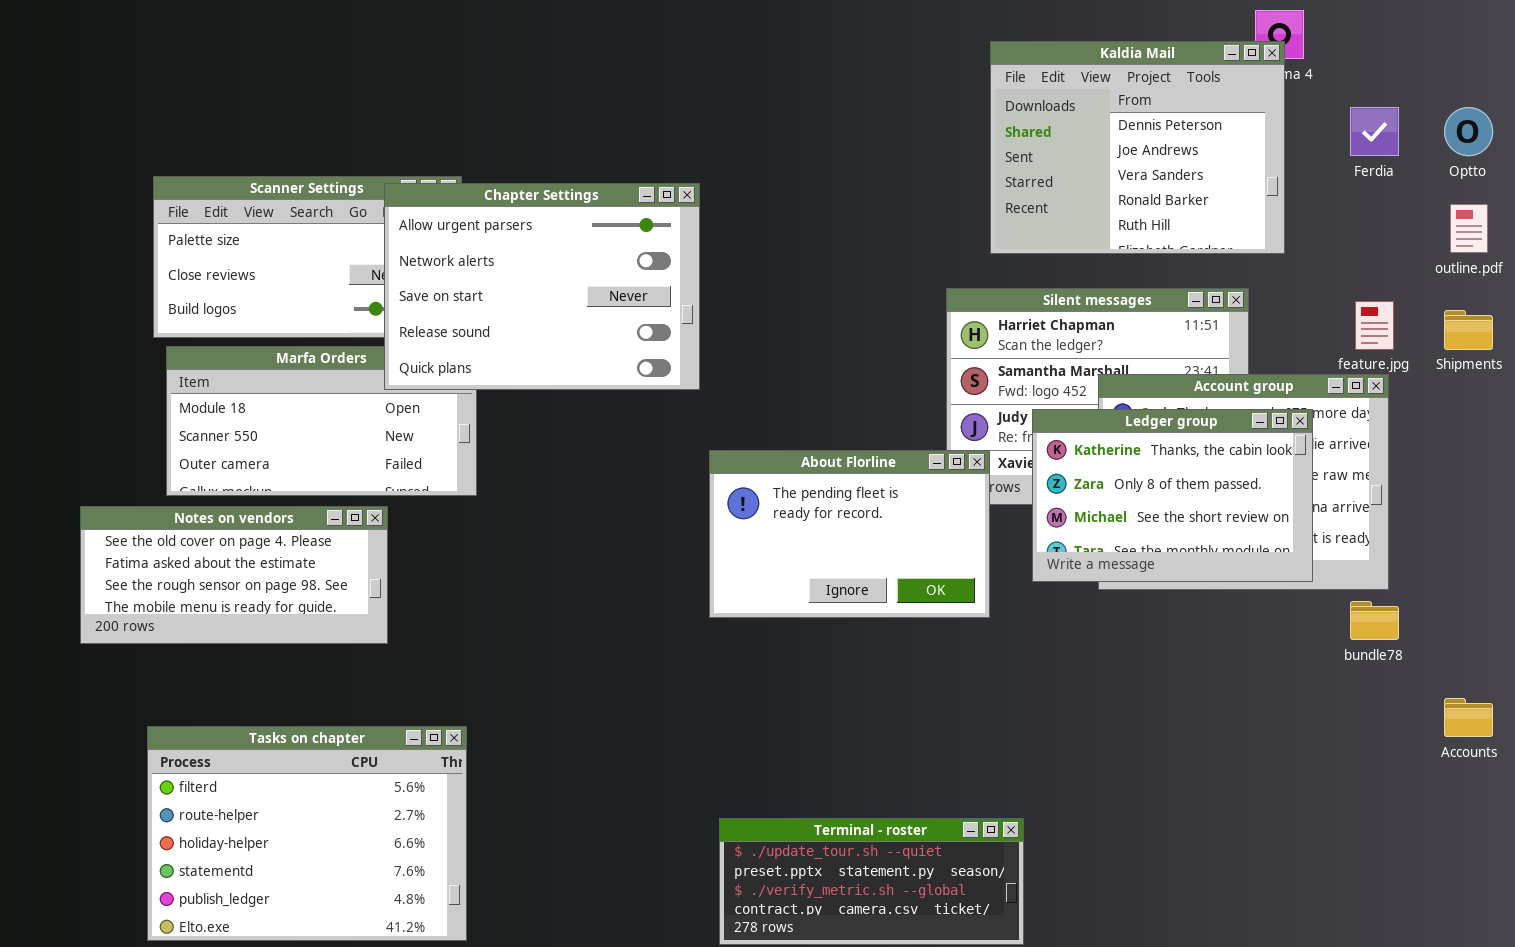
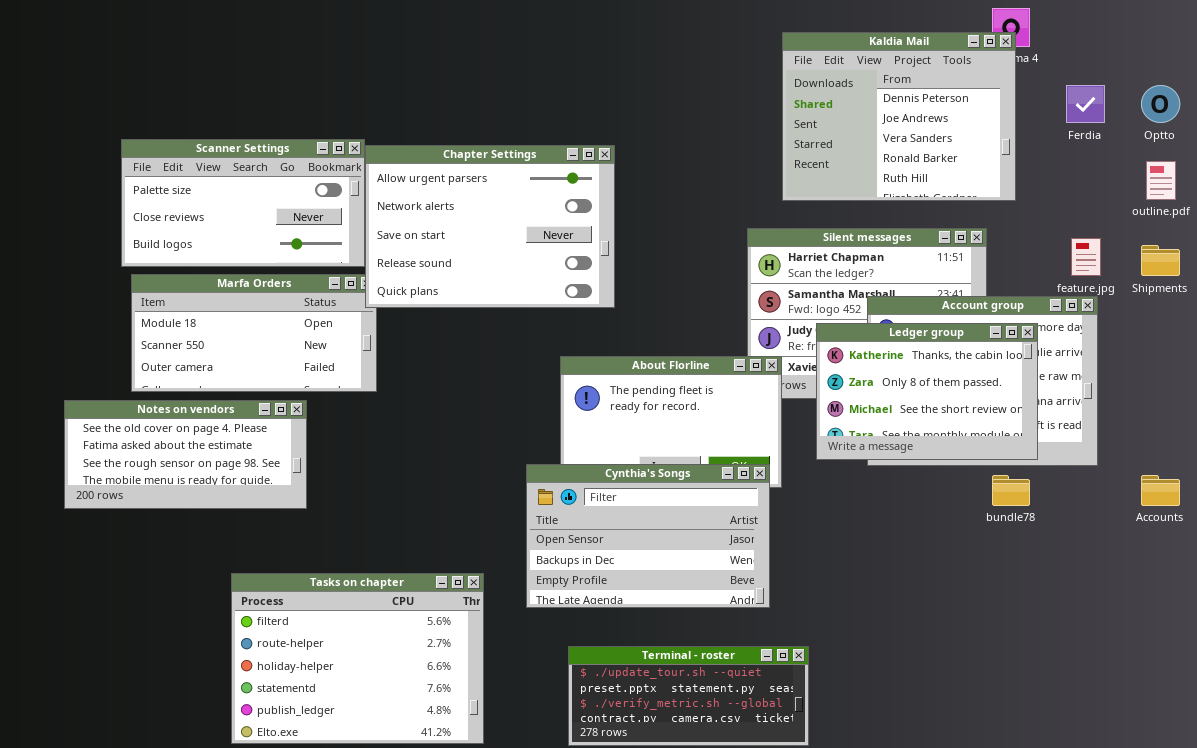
Chapter Settings: [384,183,700,390] -> [365,145,615,308], moved
Cynthia's Songs: none -> [526,464,770,608], opened
bundle78: [1350,601,1399,640] -> [992,475,1030,506], moved
Accounts: [1444,698,1493,737] -> [1141,475,1180,506], moved
Tasks on chapter: [147,726,467,941] -> [231,573,484,744], moved

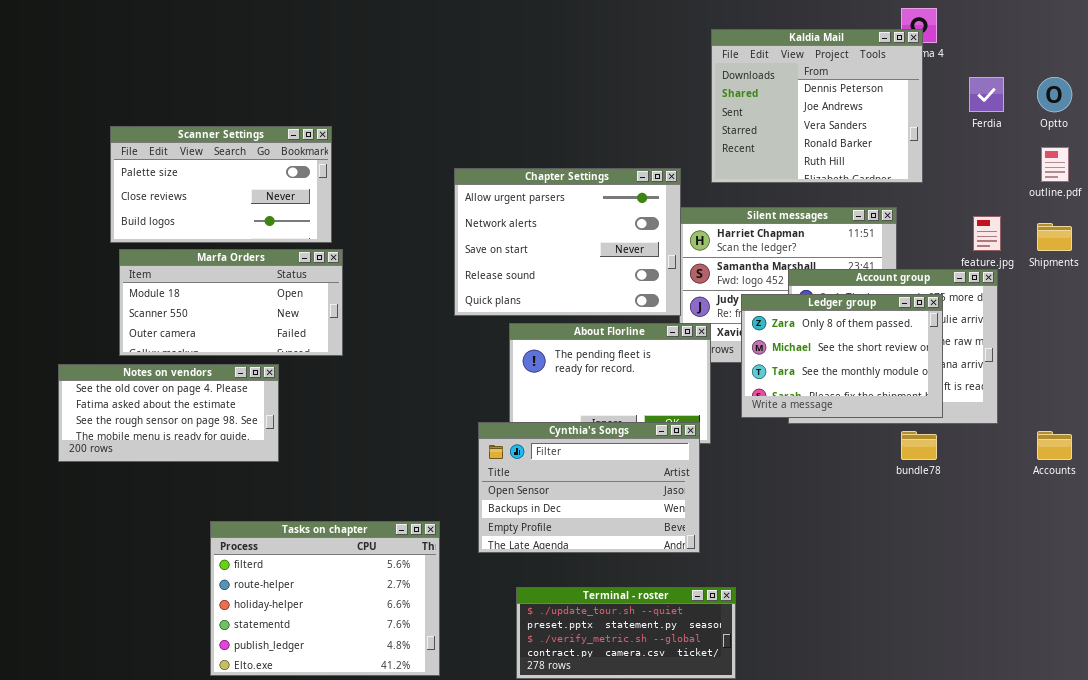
Chapter Settings: [365,145,615,308] -> [454,168,681,316], moved
Ledger group: [816,323,1038,460] -> [741,294,943,418], scrolled down 1 row

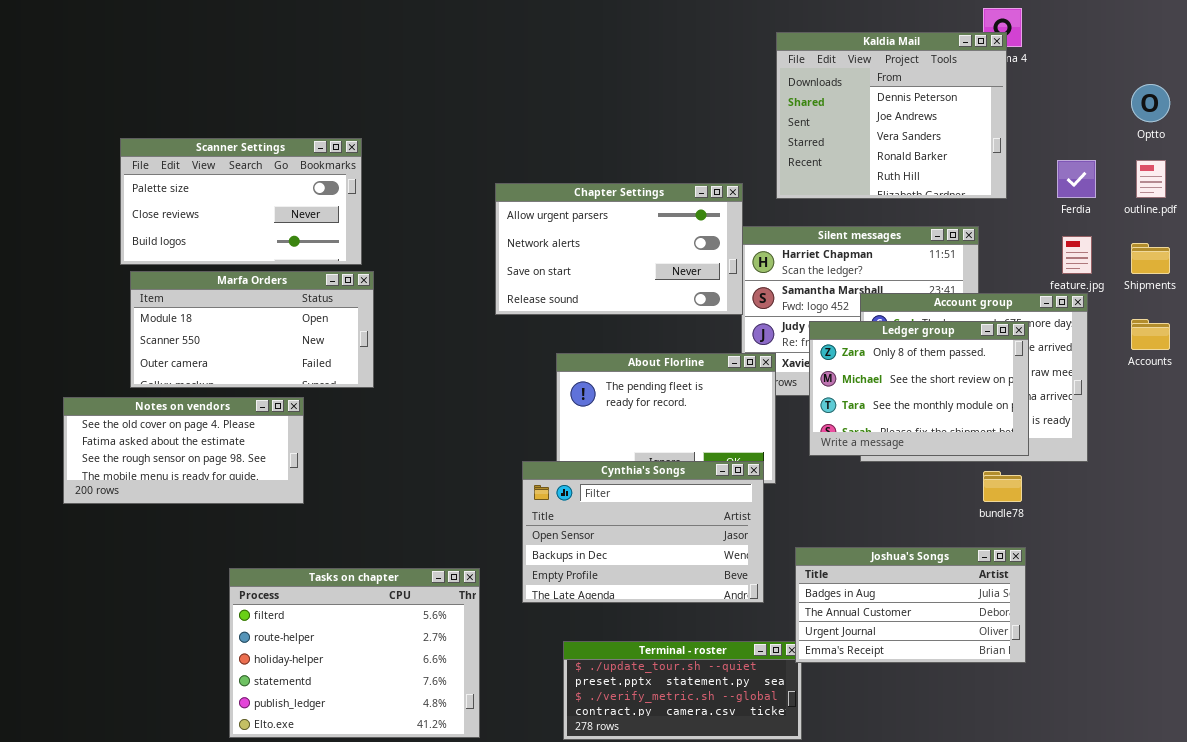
Ferdia: [969,77,1004,112] -> [1057,160,1096,198], moved
Chapter Settings: [454,168,681,316] -> [495,183,743,315], resized
Accounts: [1037,431,1072,460] -> [1131,319,1170,350], moved
Joshua's Songs: none -> [795,547,1026,663], opened

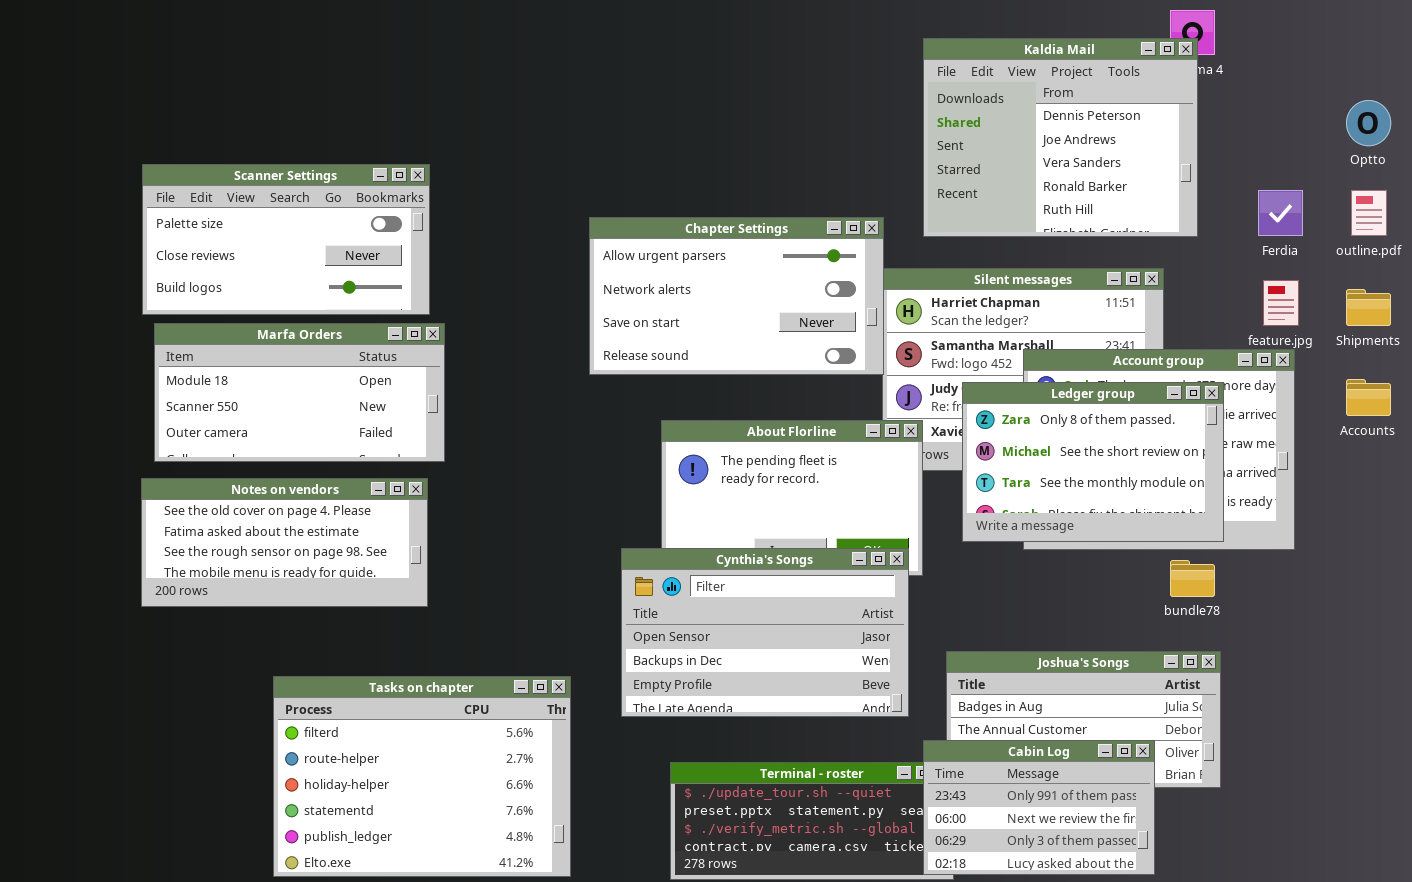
Notes on vendors: [63,397,304,504] -> [141,478,428,607], moved
Cabin Log: none -> [923,740,1155,875], opened

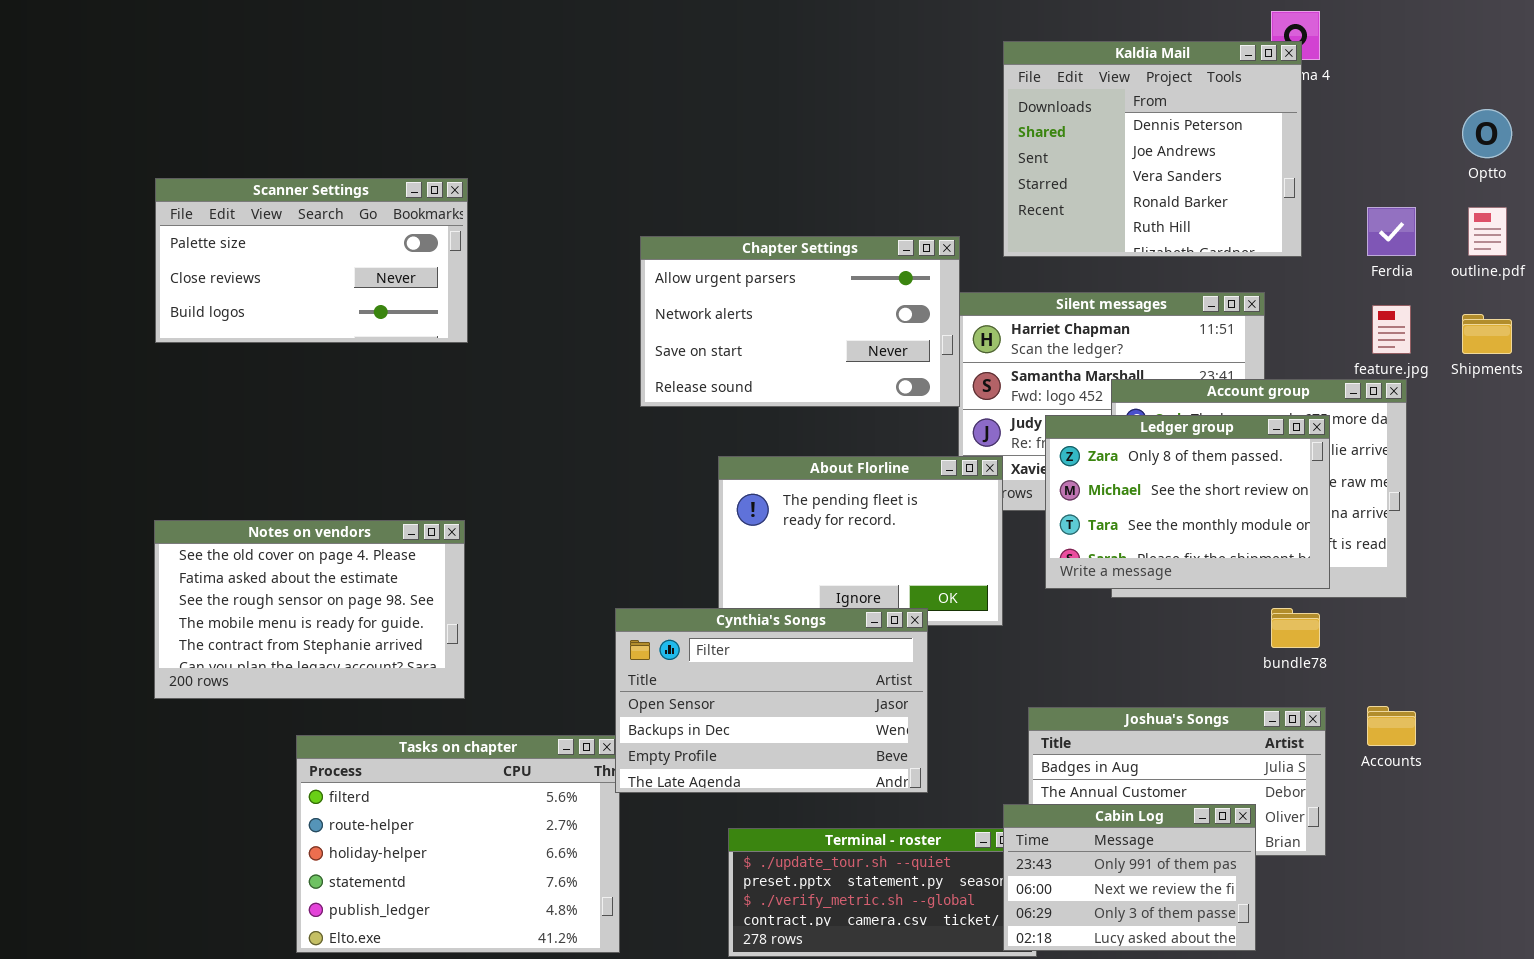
Marfa Orders: [154,323,445,462] -> none, closed
Accounts: [1346,379,1391,416] -> [1367,706,1416,746], moved
Notes on vendors: [141,478,428,607] -> [154,520,465,699], resized
Cynthia's Songs: [621,548,909,717] -> [615,608,928,793], moved

